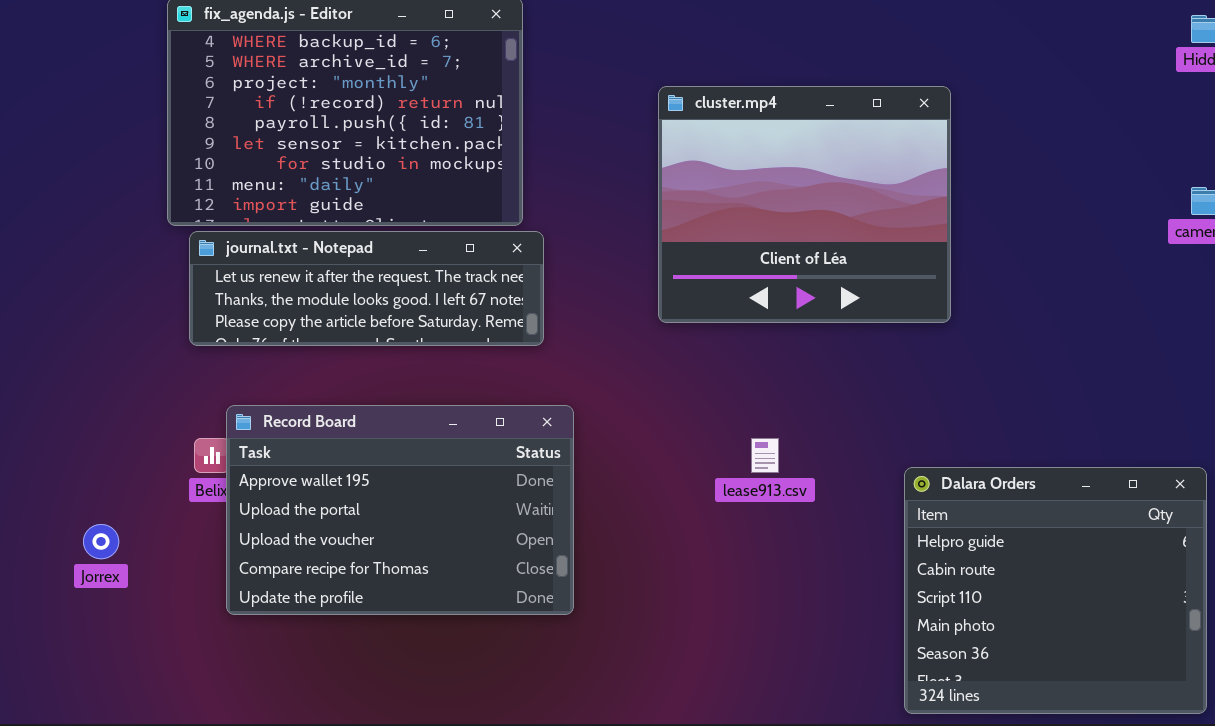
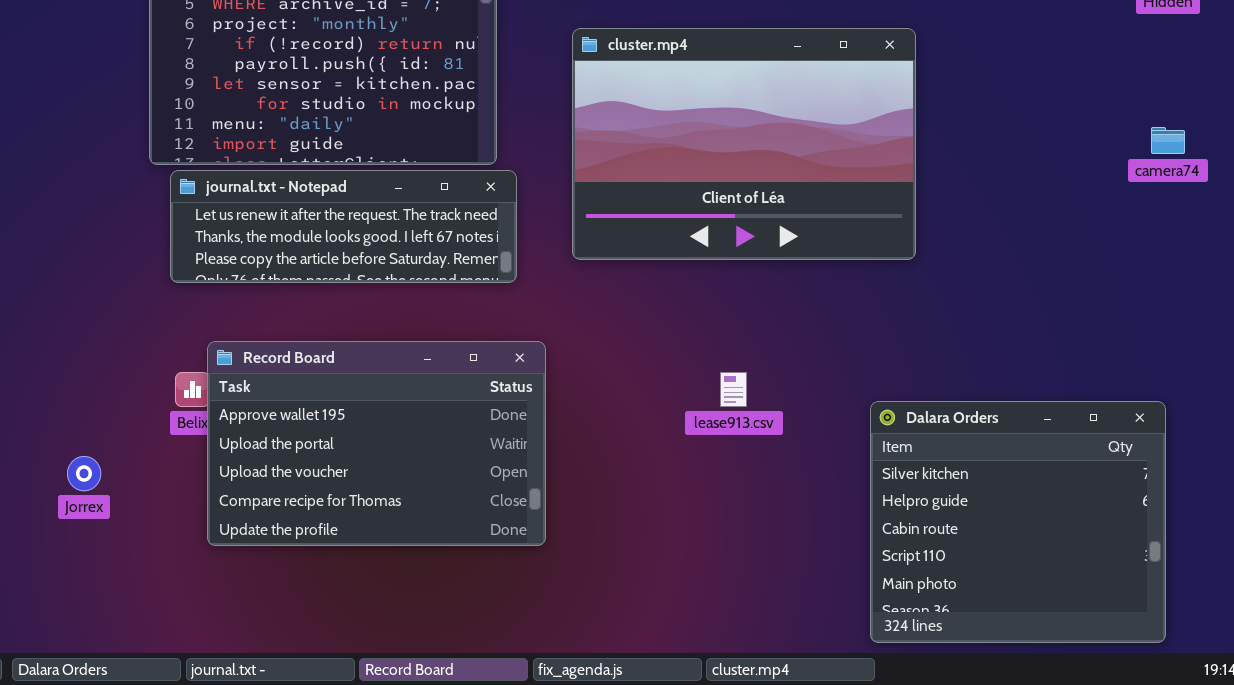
cluster.mp4: [658,86,951,323] -> [572,28,916,260], resized
Dalara Orders: [904,467,1207,714] -> [870,401,1166,643], scrolled up 1 row

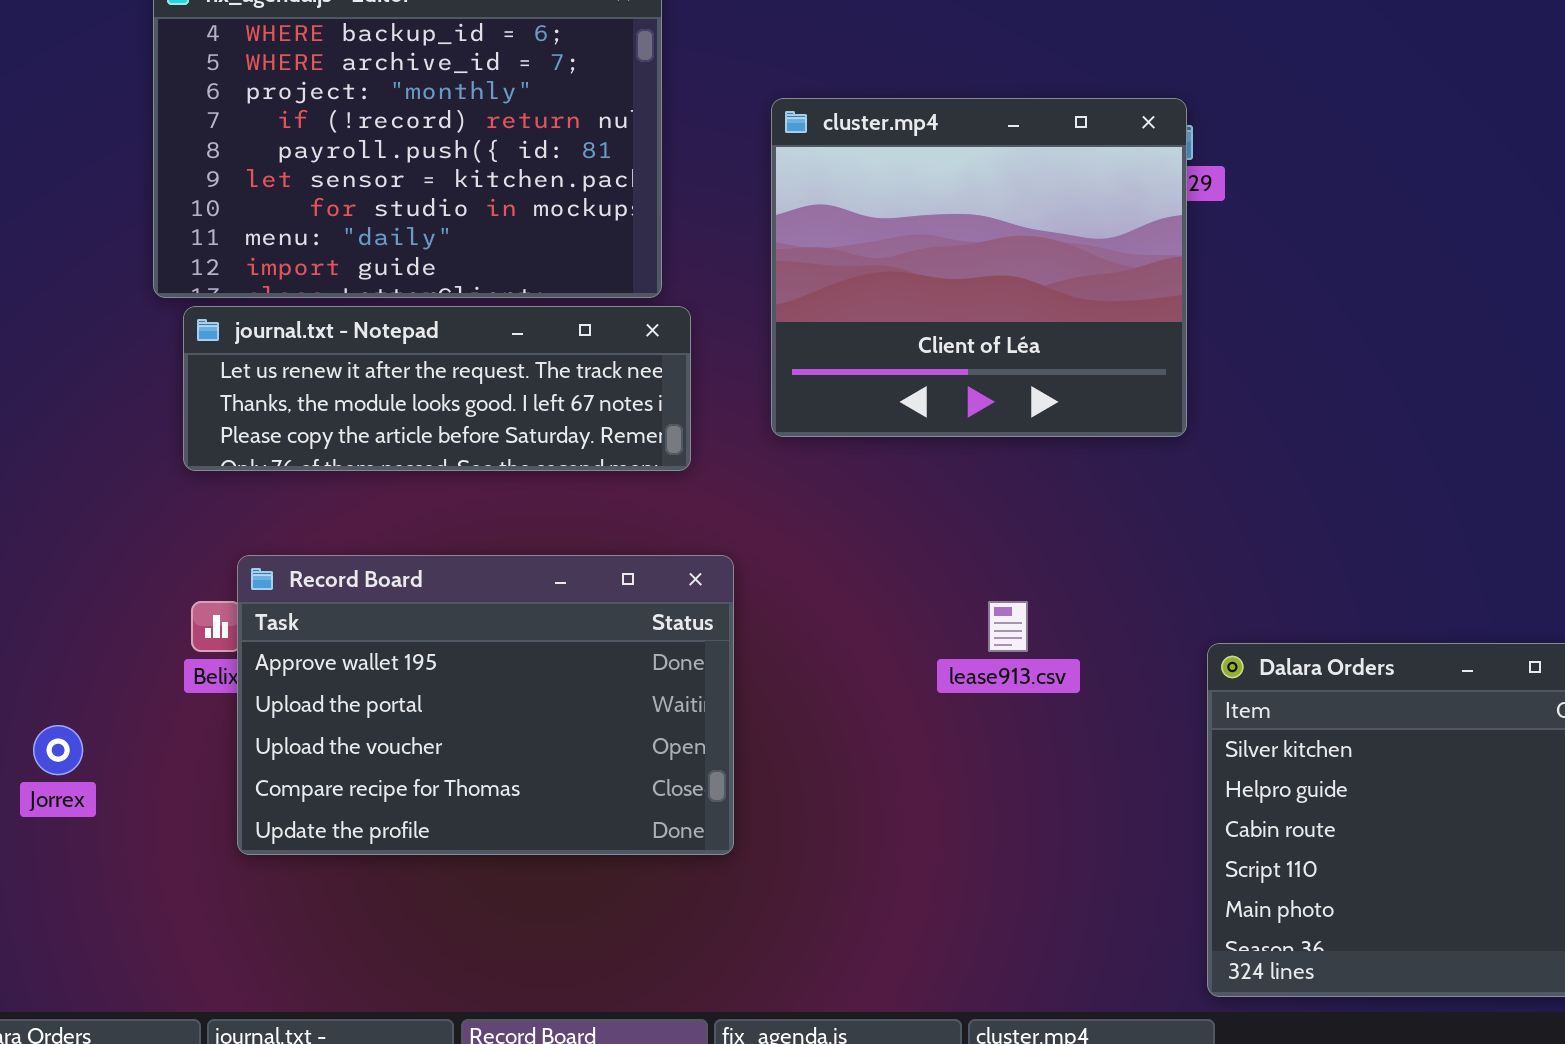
cluster.mp4: [572,28,916,260] -> [771,98,1187,437], resized

